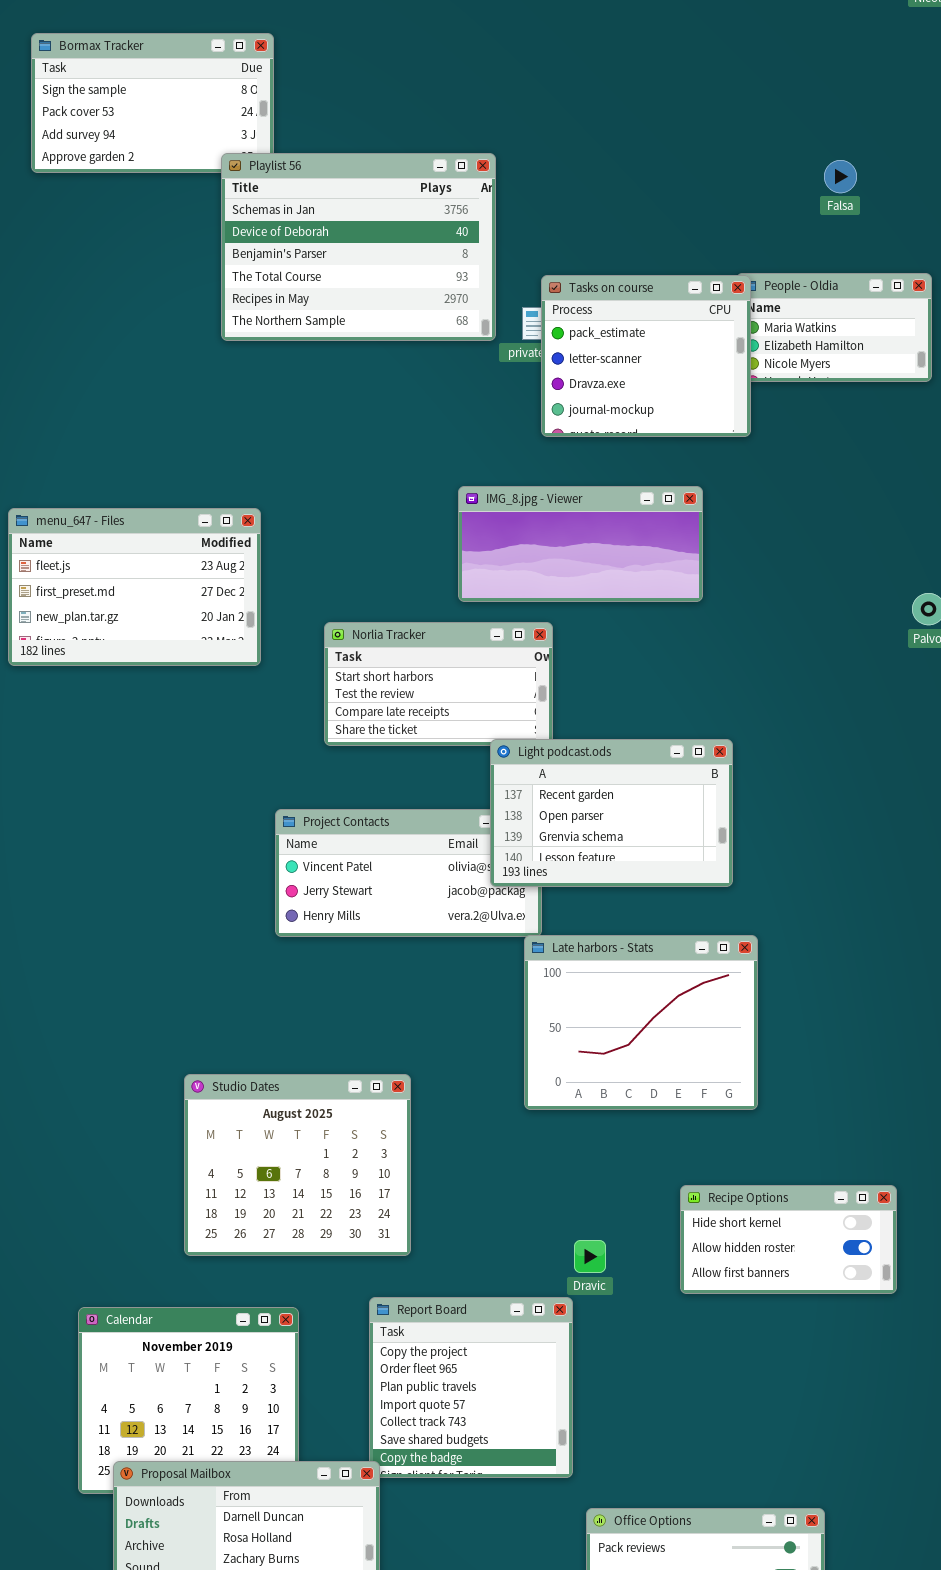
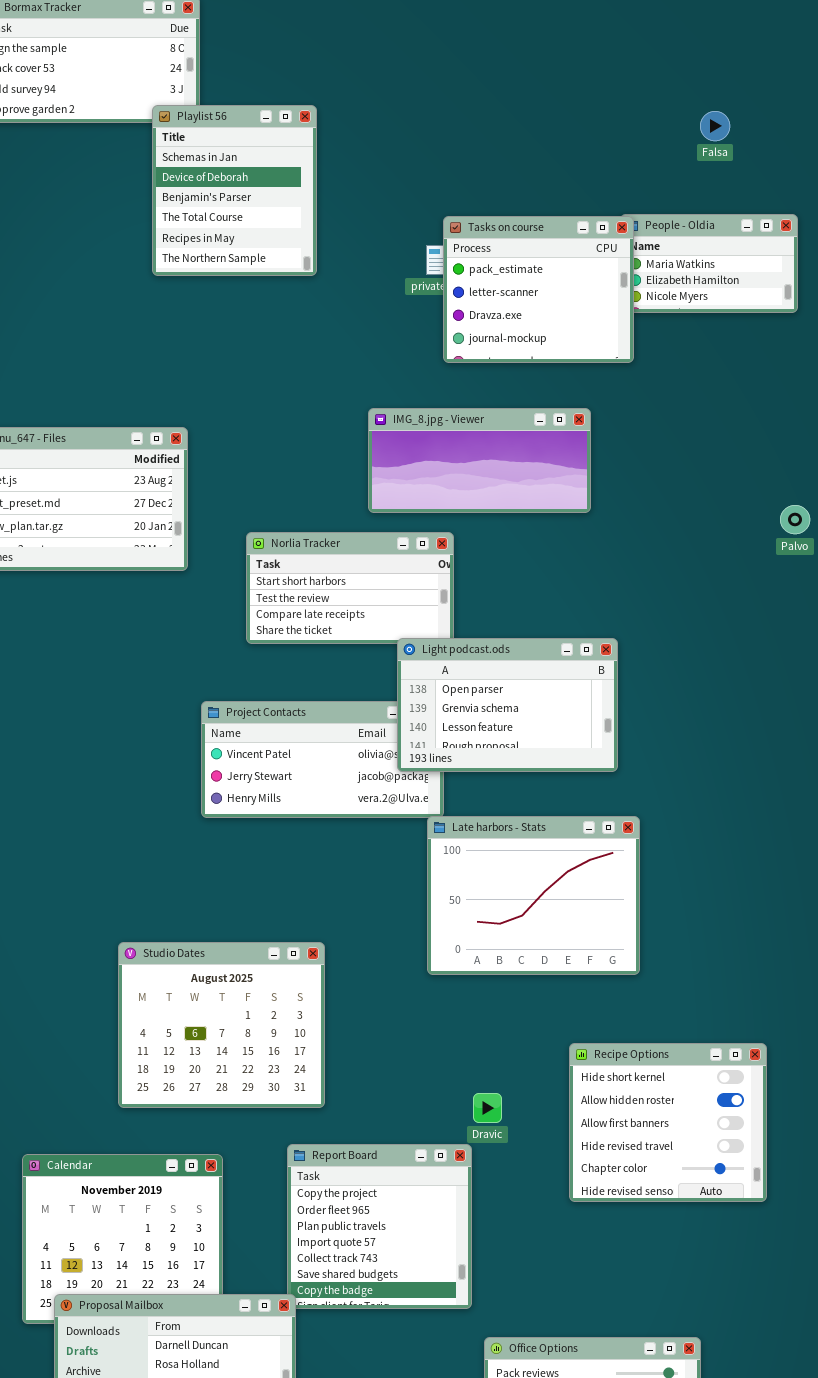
Playlist 56: [221,153,496,341] -> [152,105,317,276], resized
Light podcast.ods: [490,739,733,887] -> [397,638,618,772], scrolled down 1 row
Recipe Options: [680,1185,897,1294] -> [569,1043,767,1202], resized

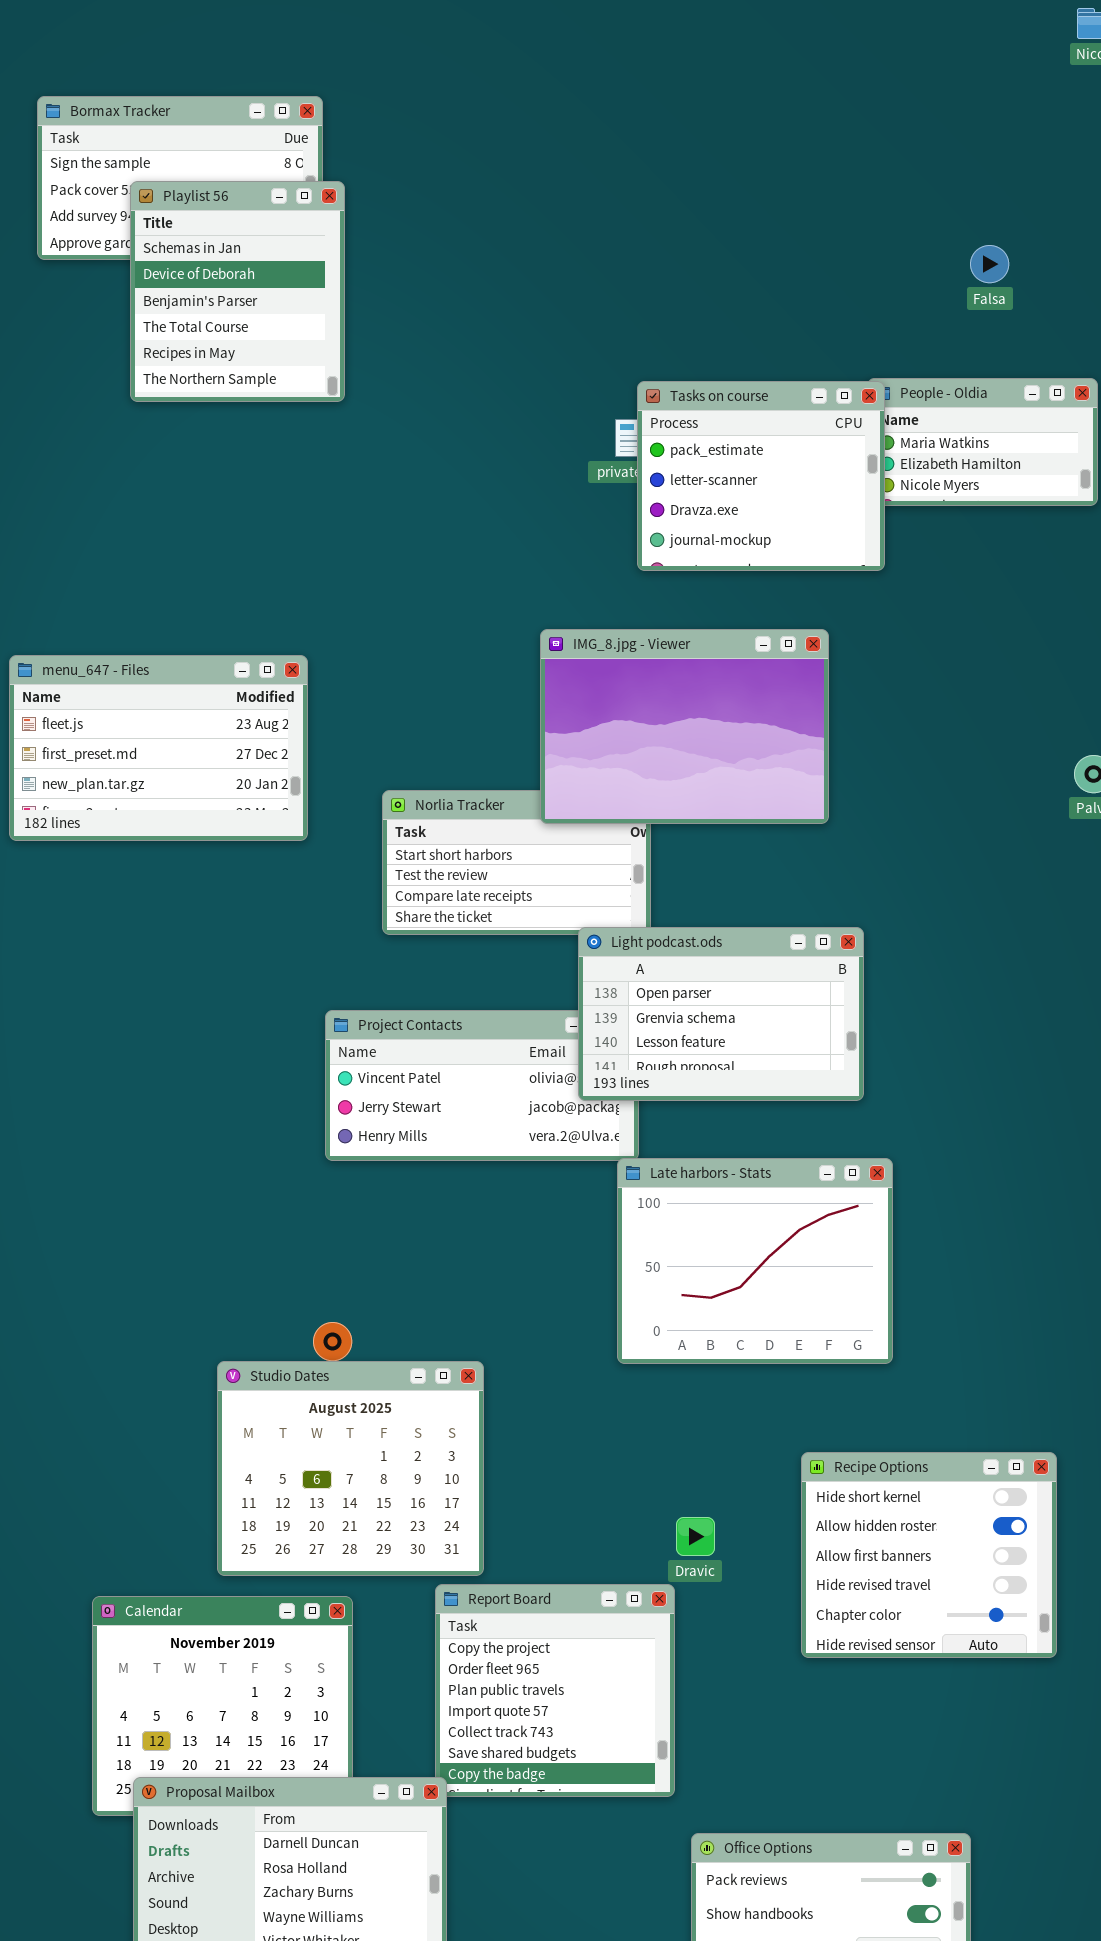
Playlist 56: [152,105,317,276] -> [130,181,345,402], moved
IMG_8.jpg - Viewer: [368,408,591,513] -> [540,629,829,824], resized
Studio Dates: [118,942,325,1108] -> [217,1361,484,1576], moved

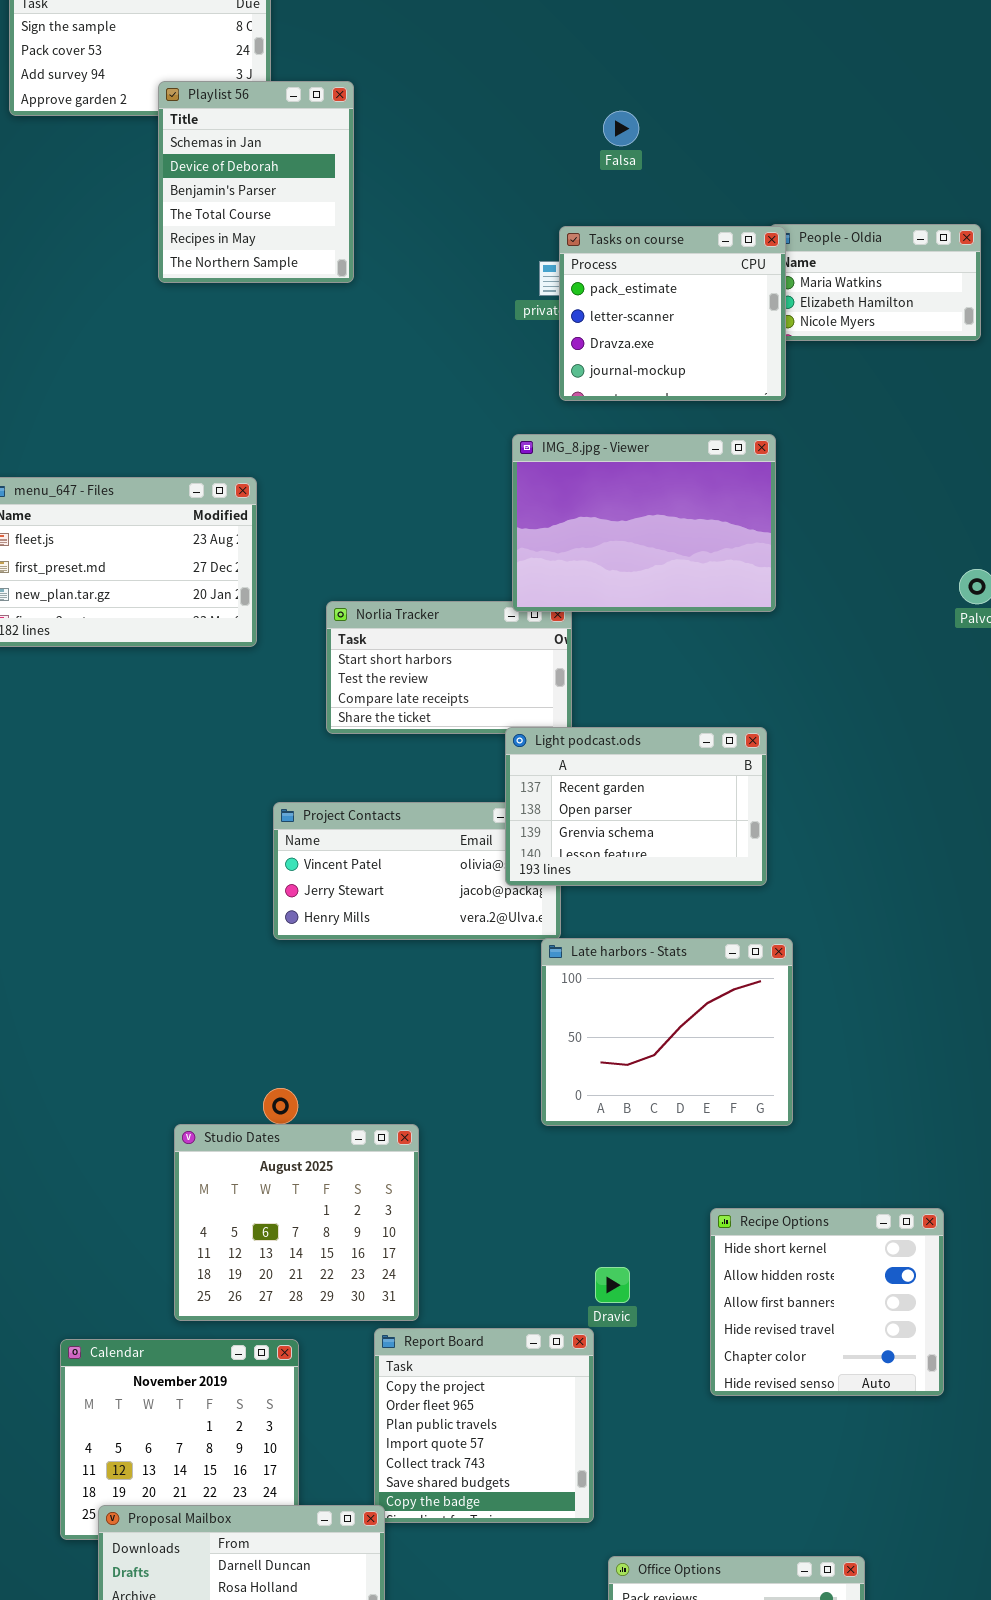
Playlist 56: [130,181,345,402] -> [158,81,354,283], moved
Falsa: [970,245,1009,283] -> [603,111,639,146], moved
IMG_8.jpg - Viewer: [540,629,829,824] -> [512,434,776,612], moved
Light podcast.ods: [578,927,864,1101] -> [505,727,767,886], scrolled up 1 row

